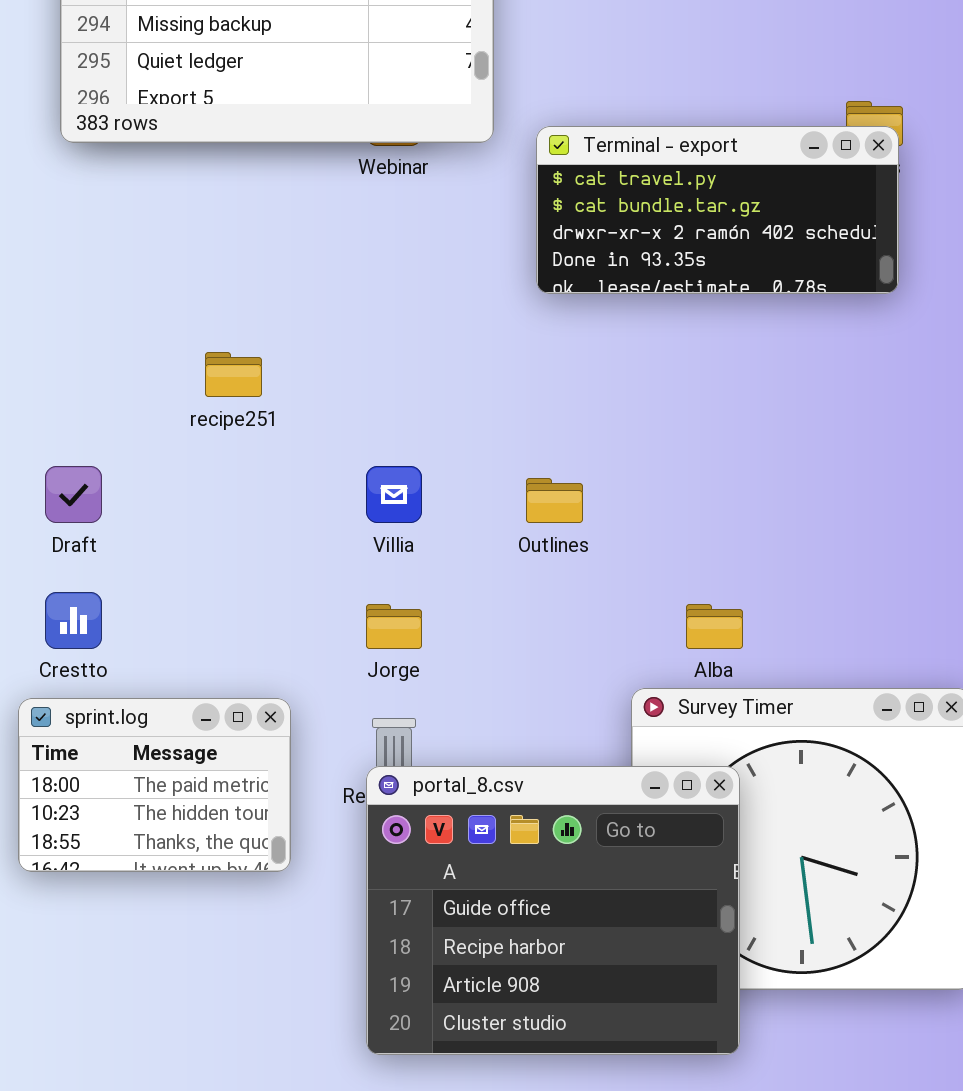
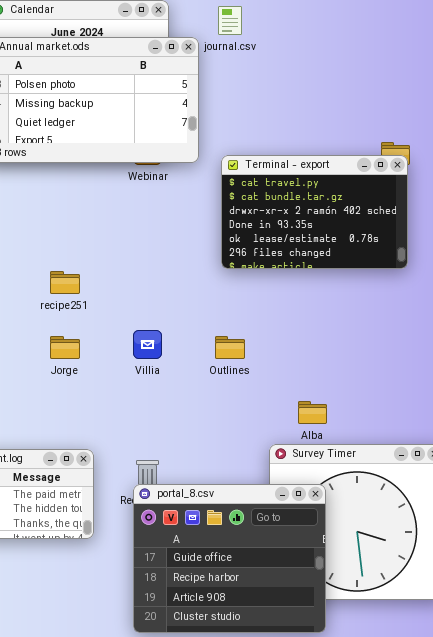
Terminal - export: [536,126,899,294] -> [221,155,408,269], resized
Jorge: [366,604,422,649] -> [50,336,80,359], moved

